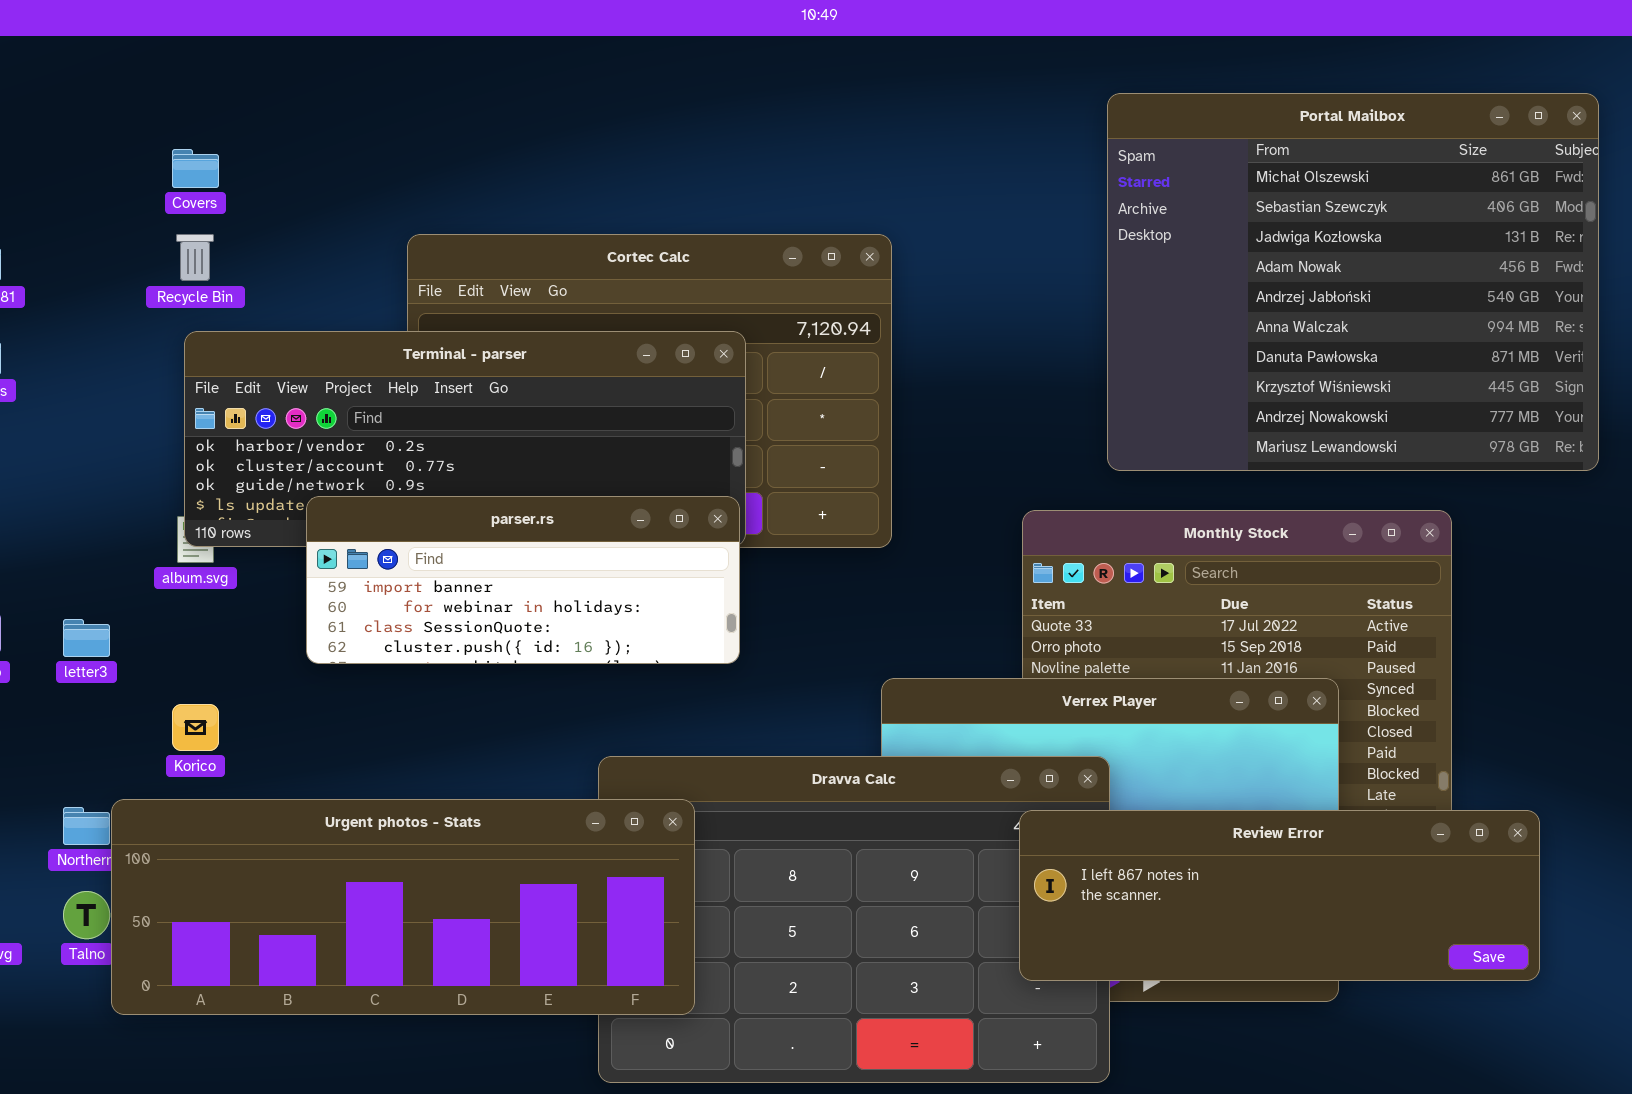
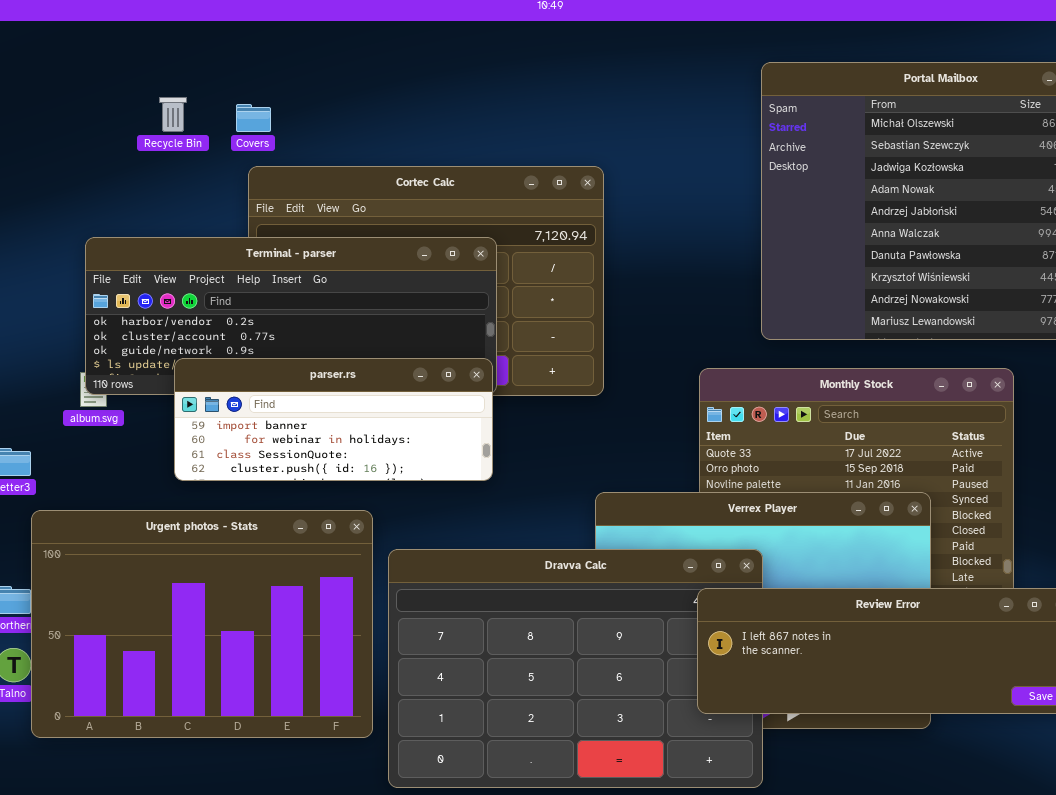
Covers: [172,149,219,188] -> [236,104,271,132], moved
Recycle Bin: [176,234,214,281] -> [159,97,187,132], moved
Urgent photos - Stats: [111,799,695,1015] -> [31,510,373,738], resized

